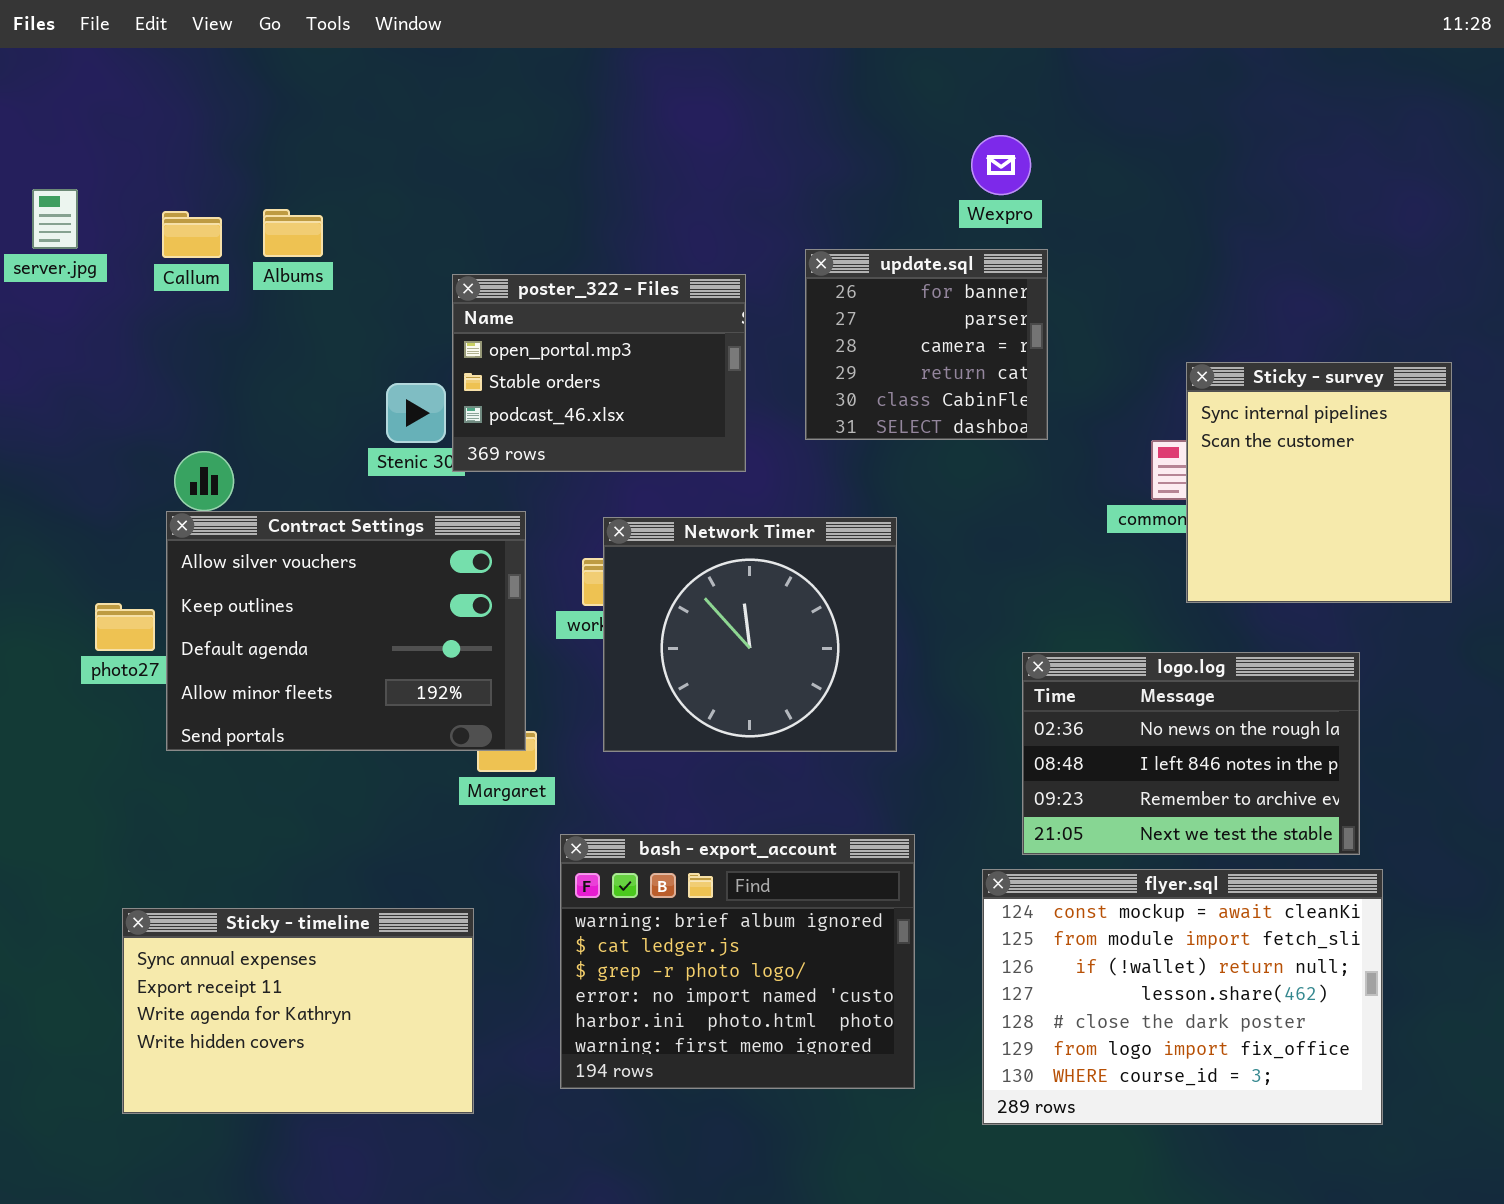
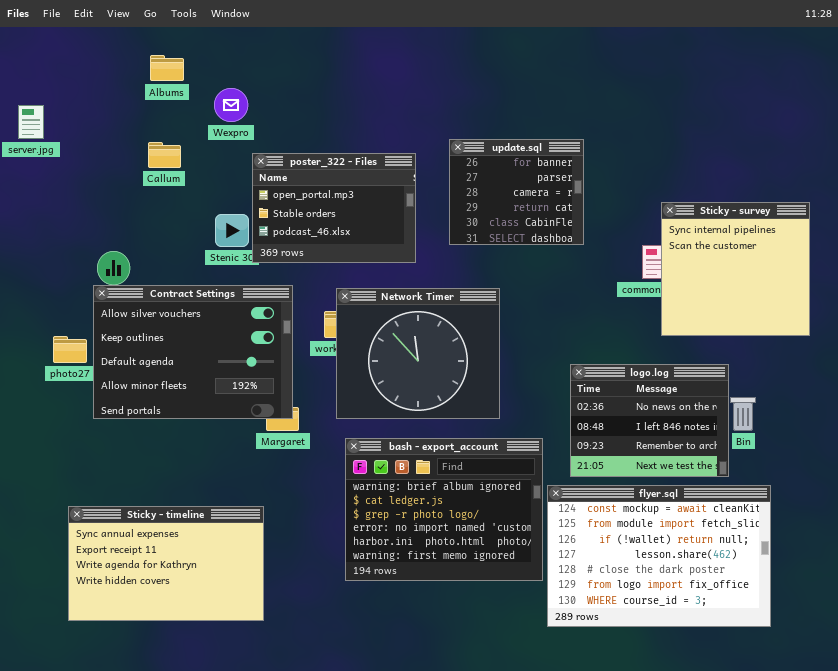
Wexpro: [971,135,1031,195] -> [214,88,248,122], moved
Albums: [263,209,323,257] -> [150,55,184,81], moved
Callum: [162,211,222,258] -> [148,142,181,168], moved
logo.log: [1022,652,1360,855] -> [570,364,729,477], resized
bash - export_account: [560,834,915,1089] -> [345,438,543,581], moved

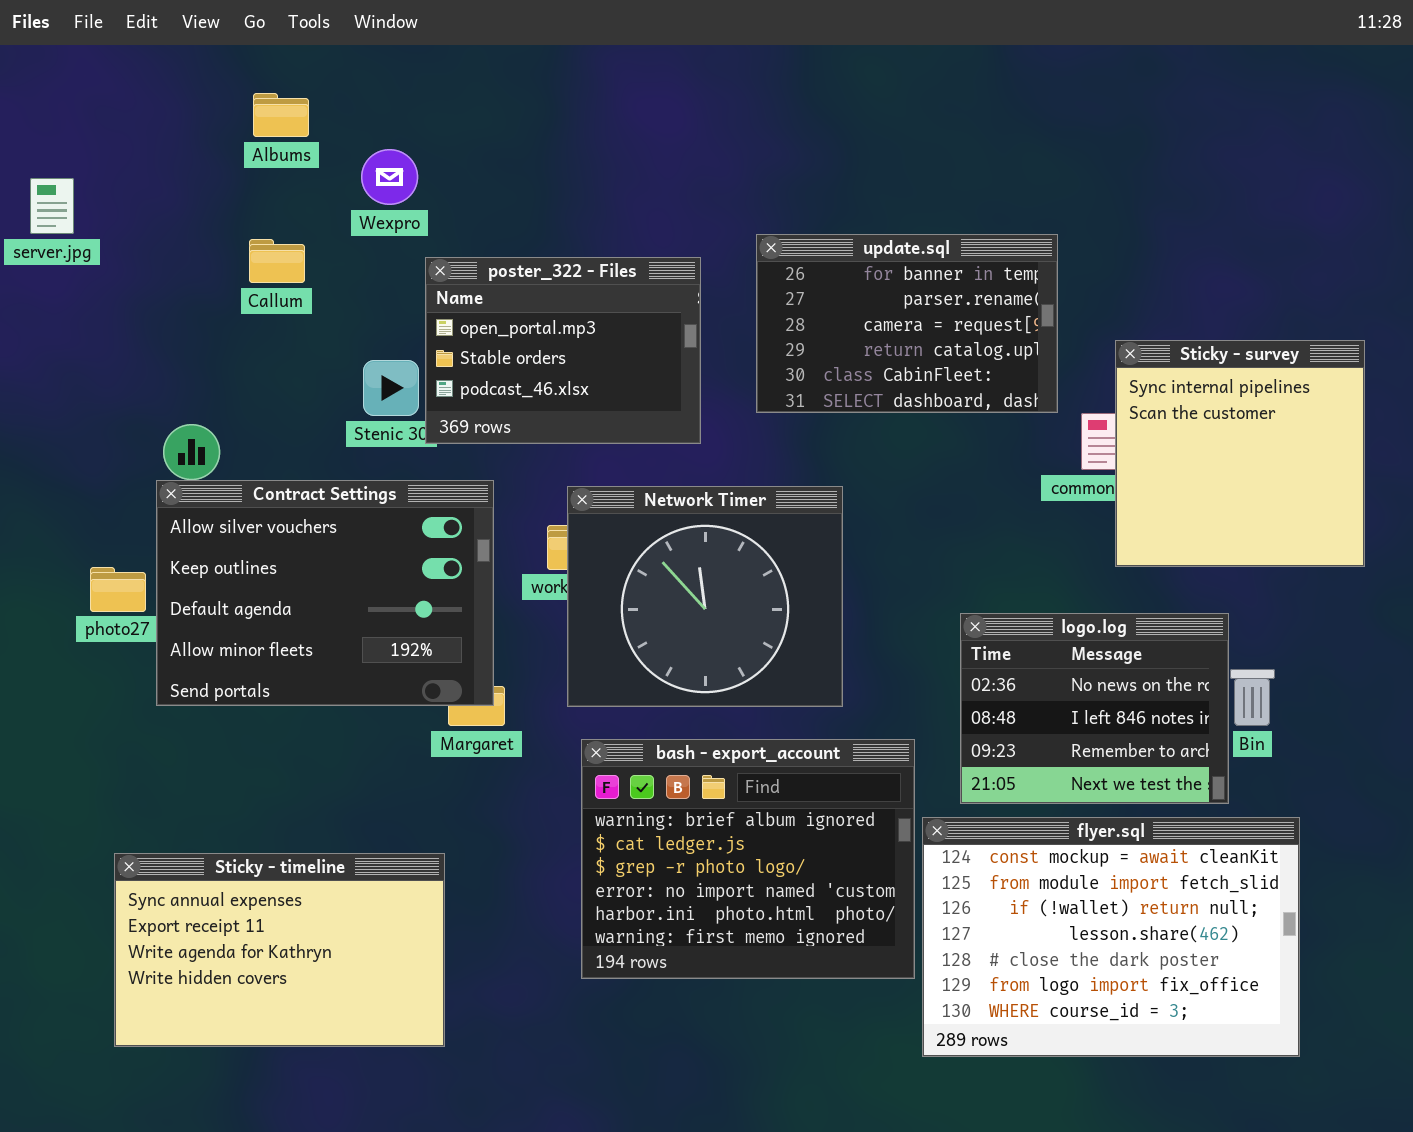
update.sql: [449,139,584,245] -> [756,234,1058,413], resized

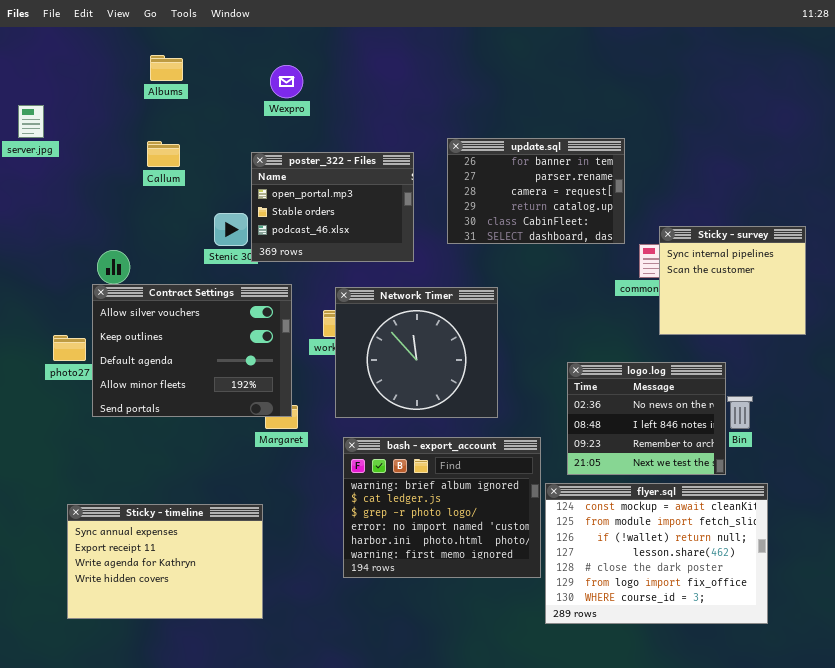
Wexpro: [361,149,418,205] -> [270,65,303,98], moved
Sticky - survey: [1115,340,1365,567] -> [659,226,806,335], resized

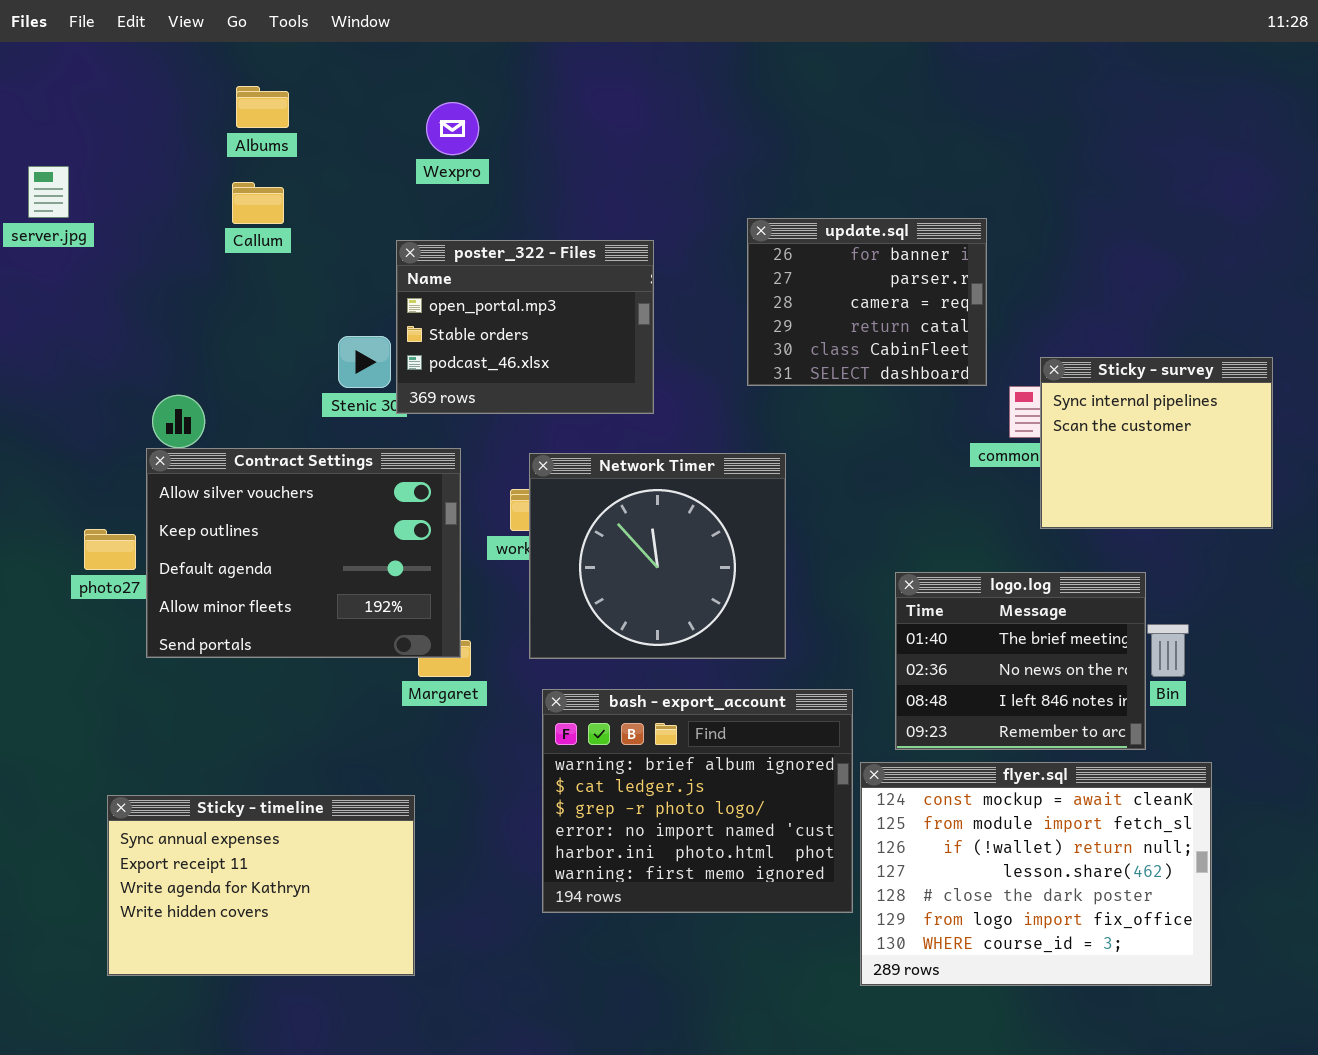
update.sql: [447,138,625,244] -> [747,218,987,386], resized
Callum: [147,141,180,167] -> [232,182,284,224], moved
logo.log: [567,362,726,475] -> [895,572,1146,750], scrolled up 1 row

